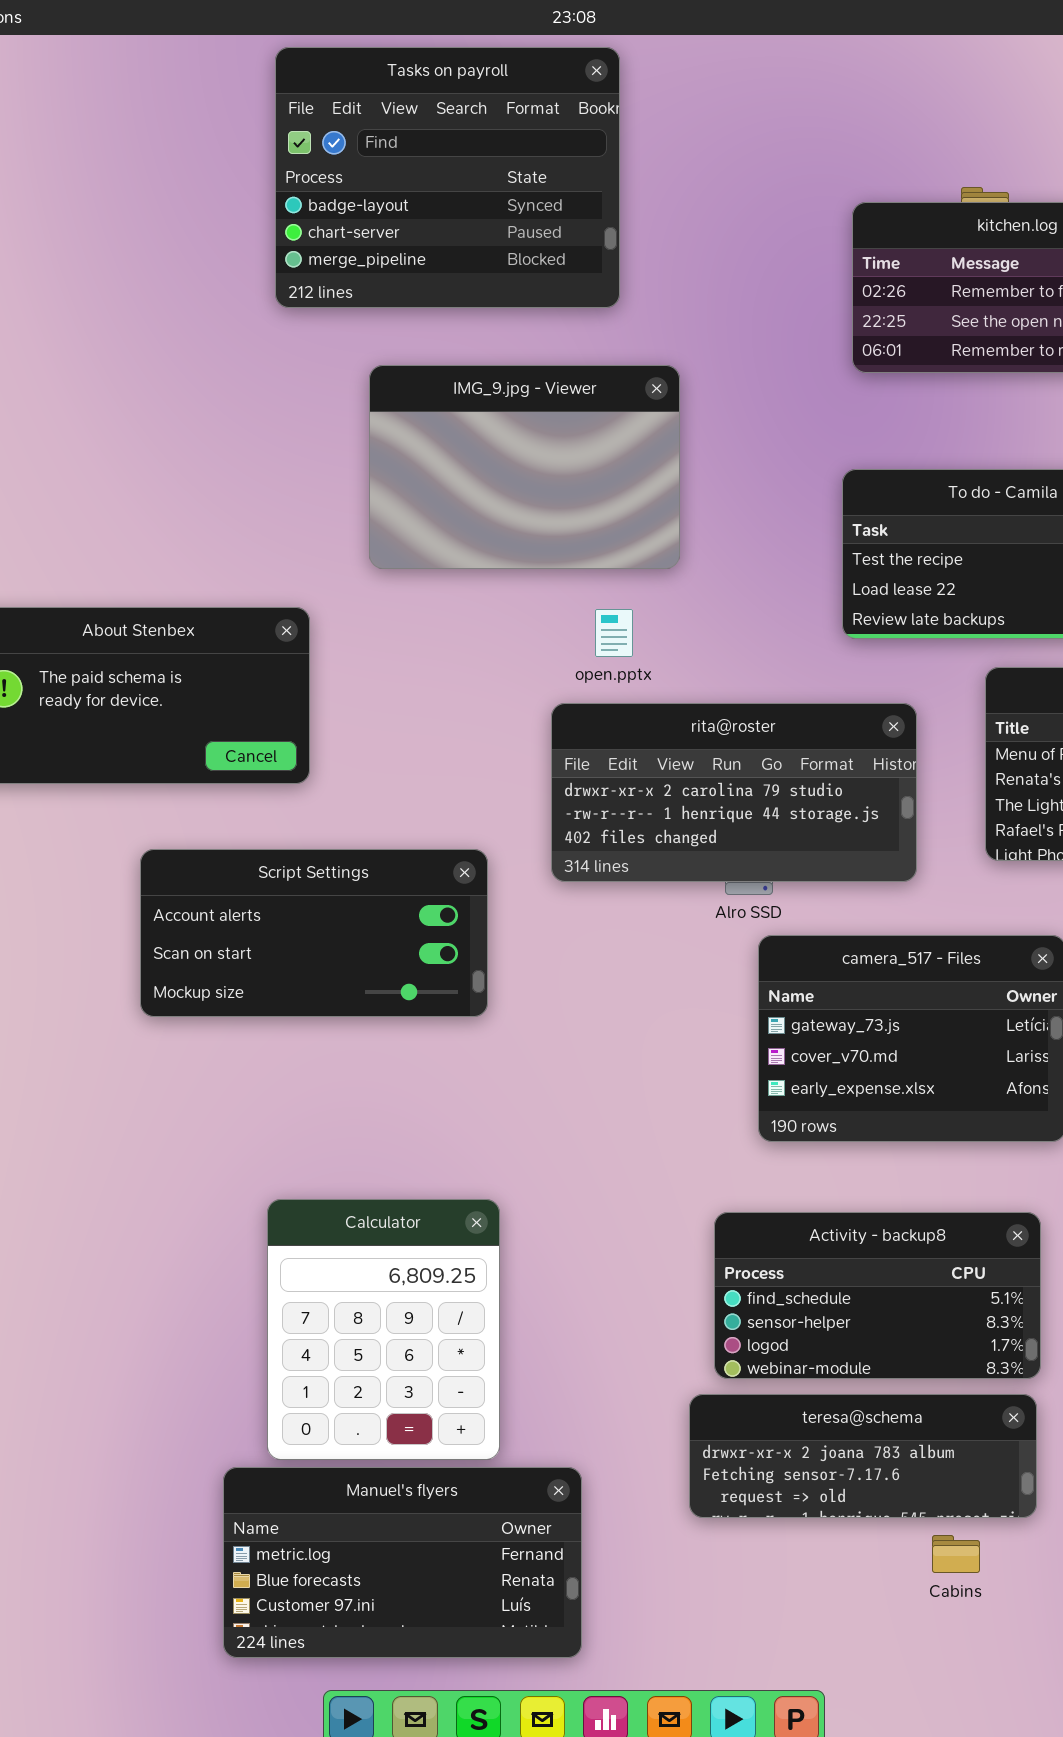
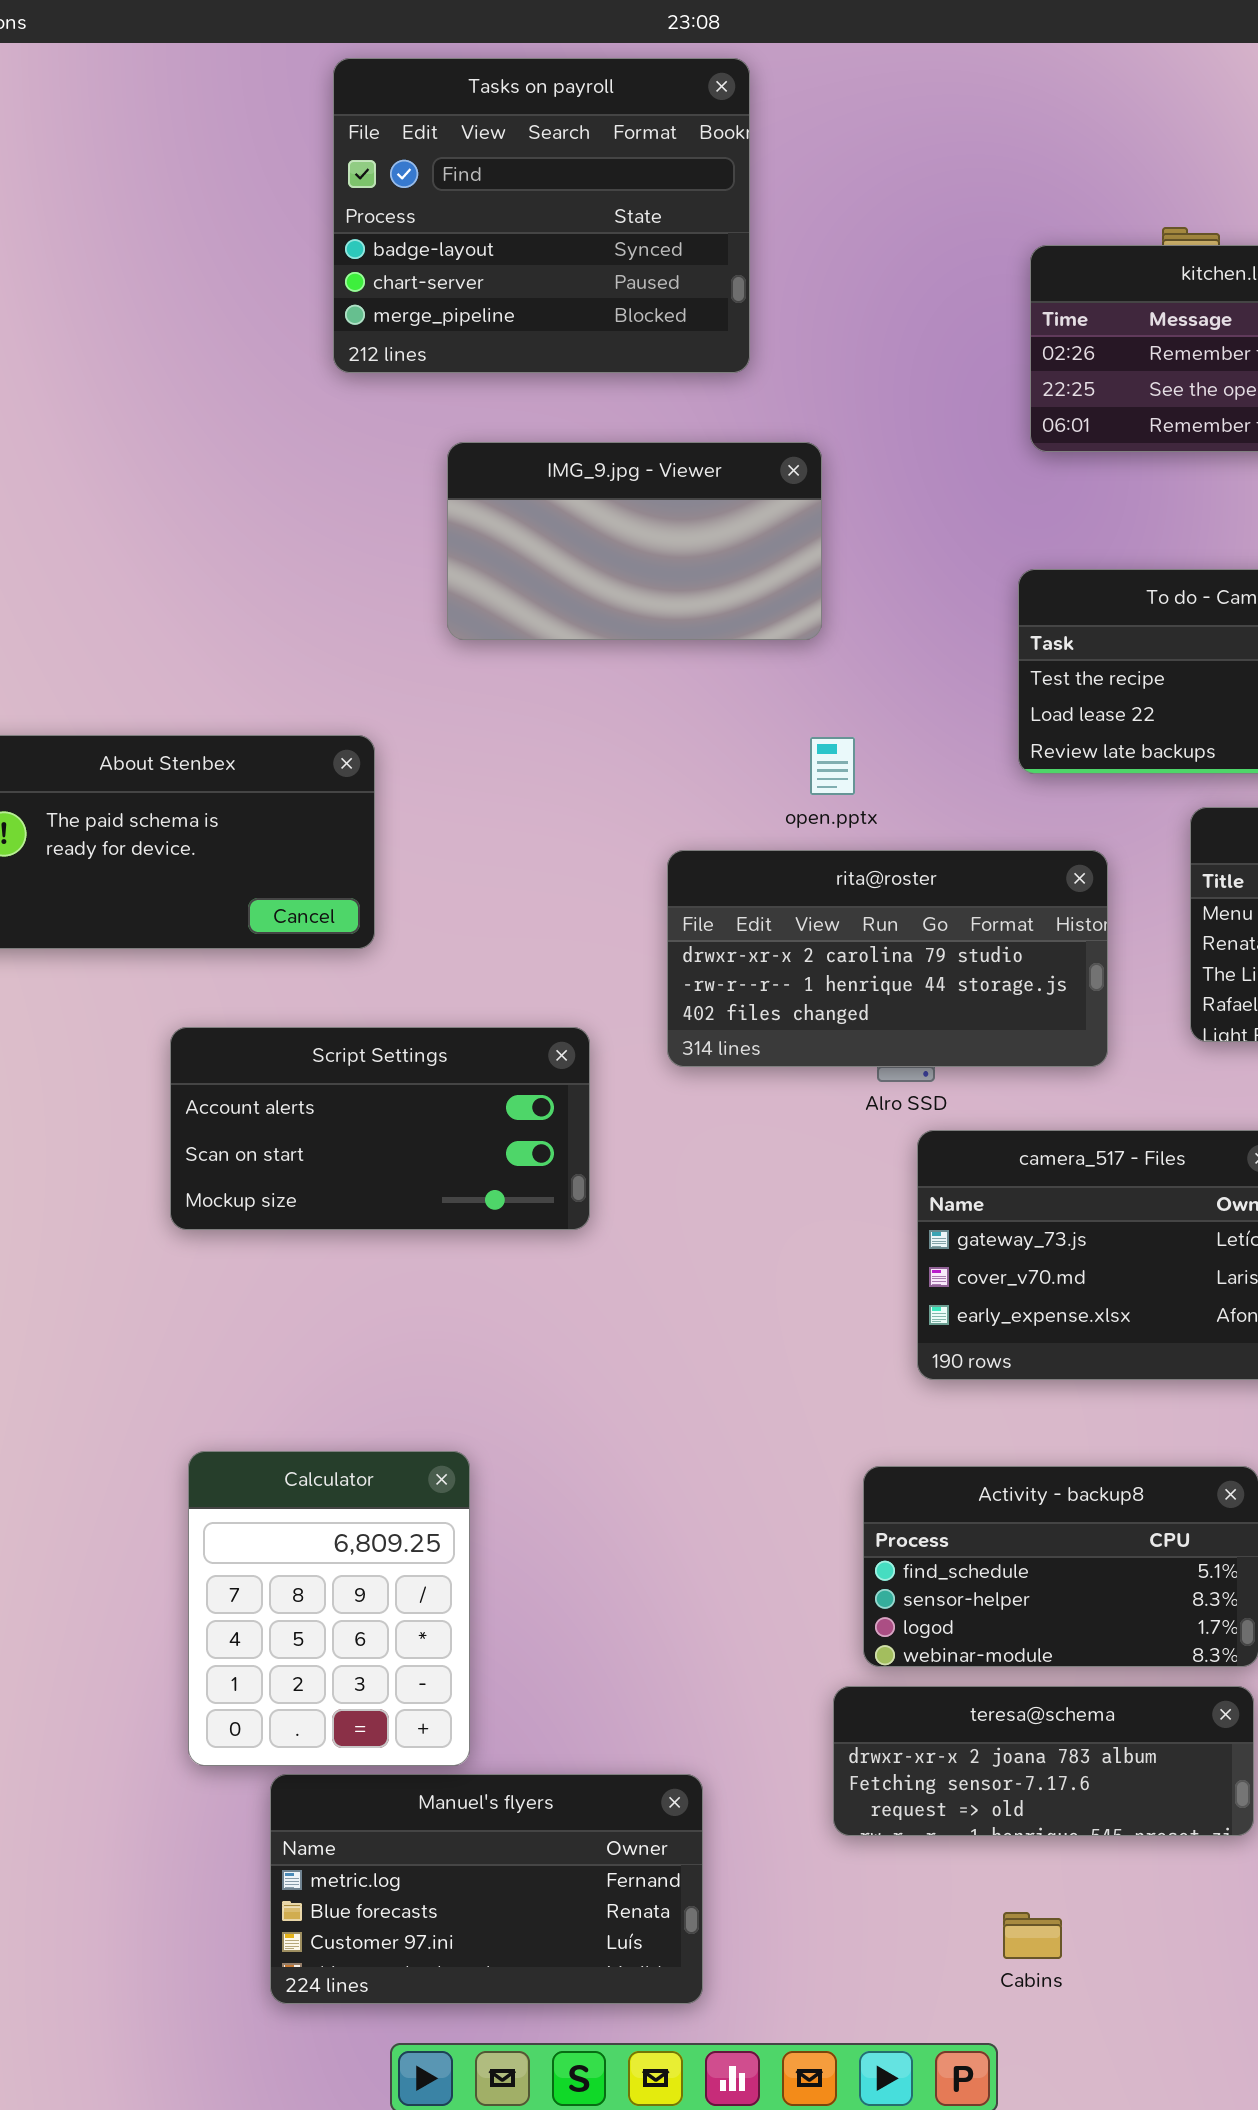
IMG_9.jpg - Viewer: [369,365,680,569] -> [447,442,822,640], resized
open.pptx: [595,609,633,657] -> [810,737,855,795], moved
Calculator: [267,1199,500,1460] -> [188,1451,470,1766], moved
Cabins: [932,1535,980,1573] -> [1003,1912,1062,1959], moved

